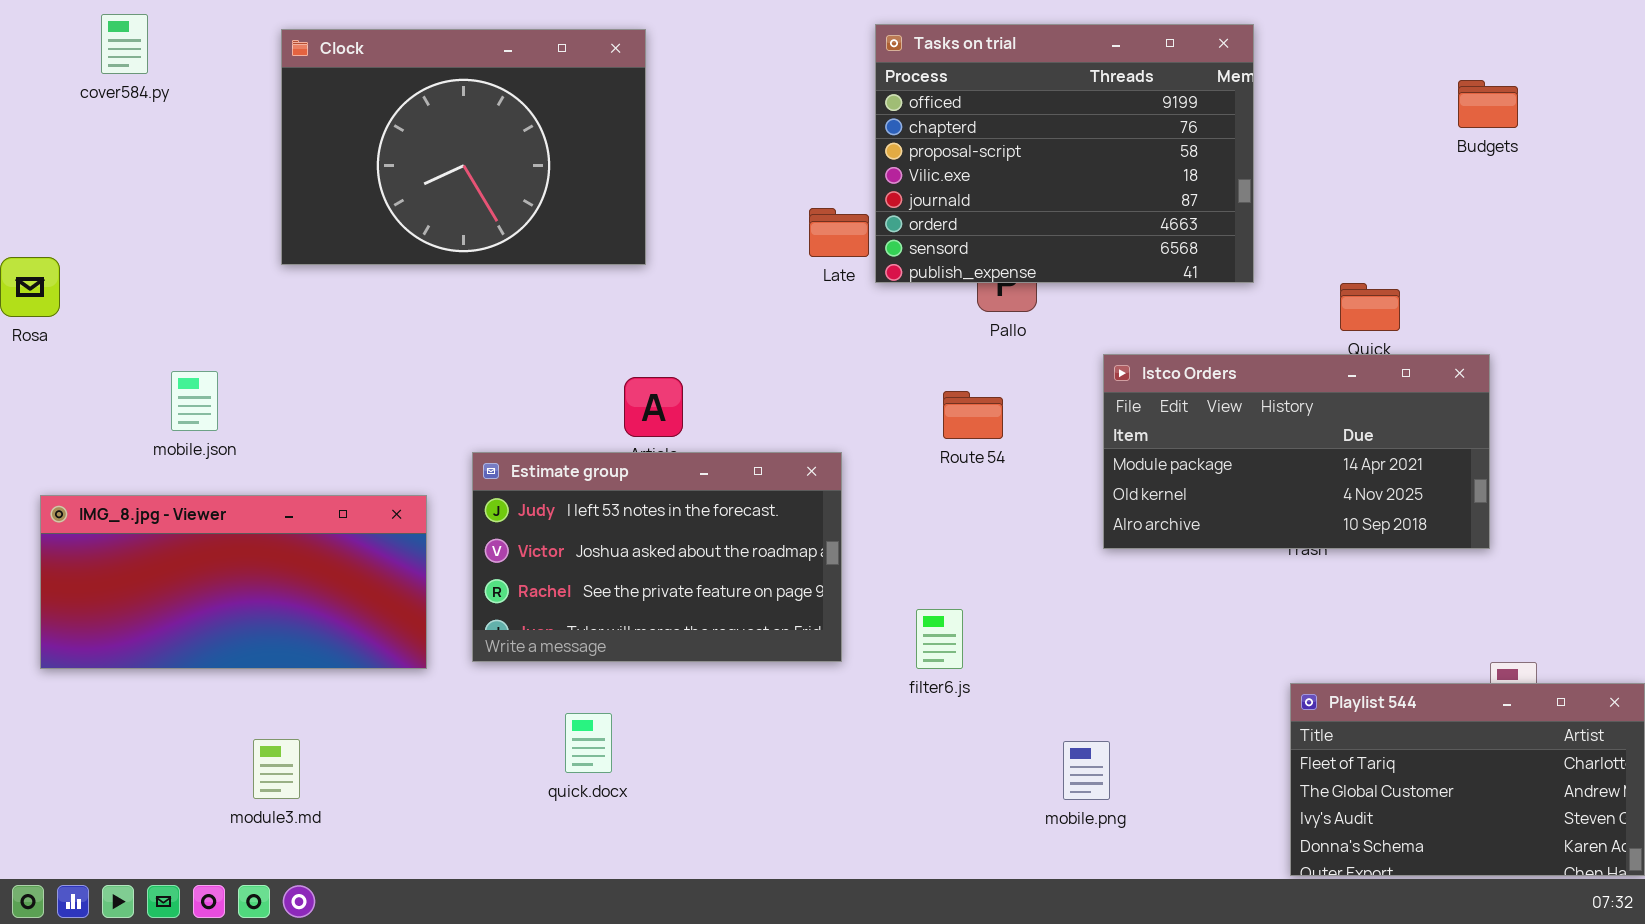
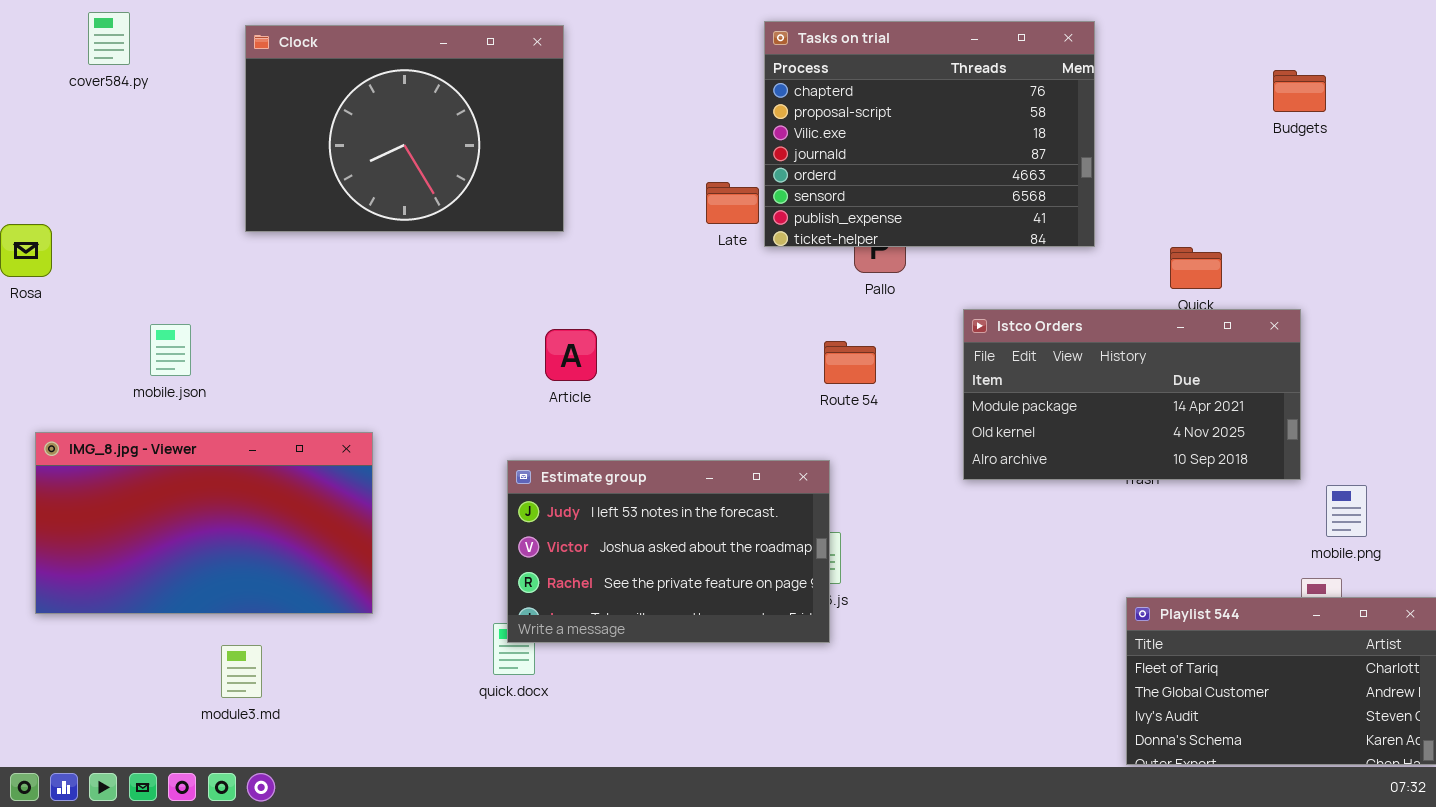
Tasks on trial: [875,24,1254,283] -> [764,21,1095,247], scrolled down 1 row
Estimate group: [472,452,842,662] -> [507,460,830,643], moved
IMG_8.jpg - Viewer: [40,495,427,669] -> [35,432,373,614], resized
mobile.png: [1063,741,1110,800] -> [1326,485,1367,537], moved

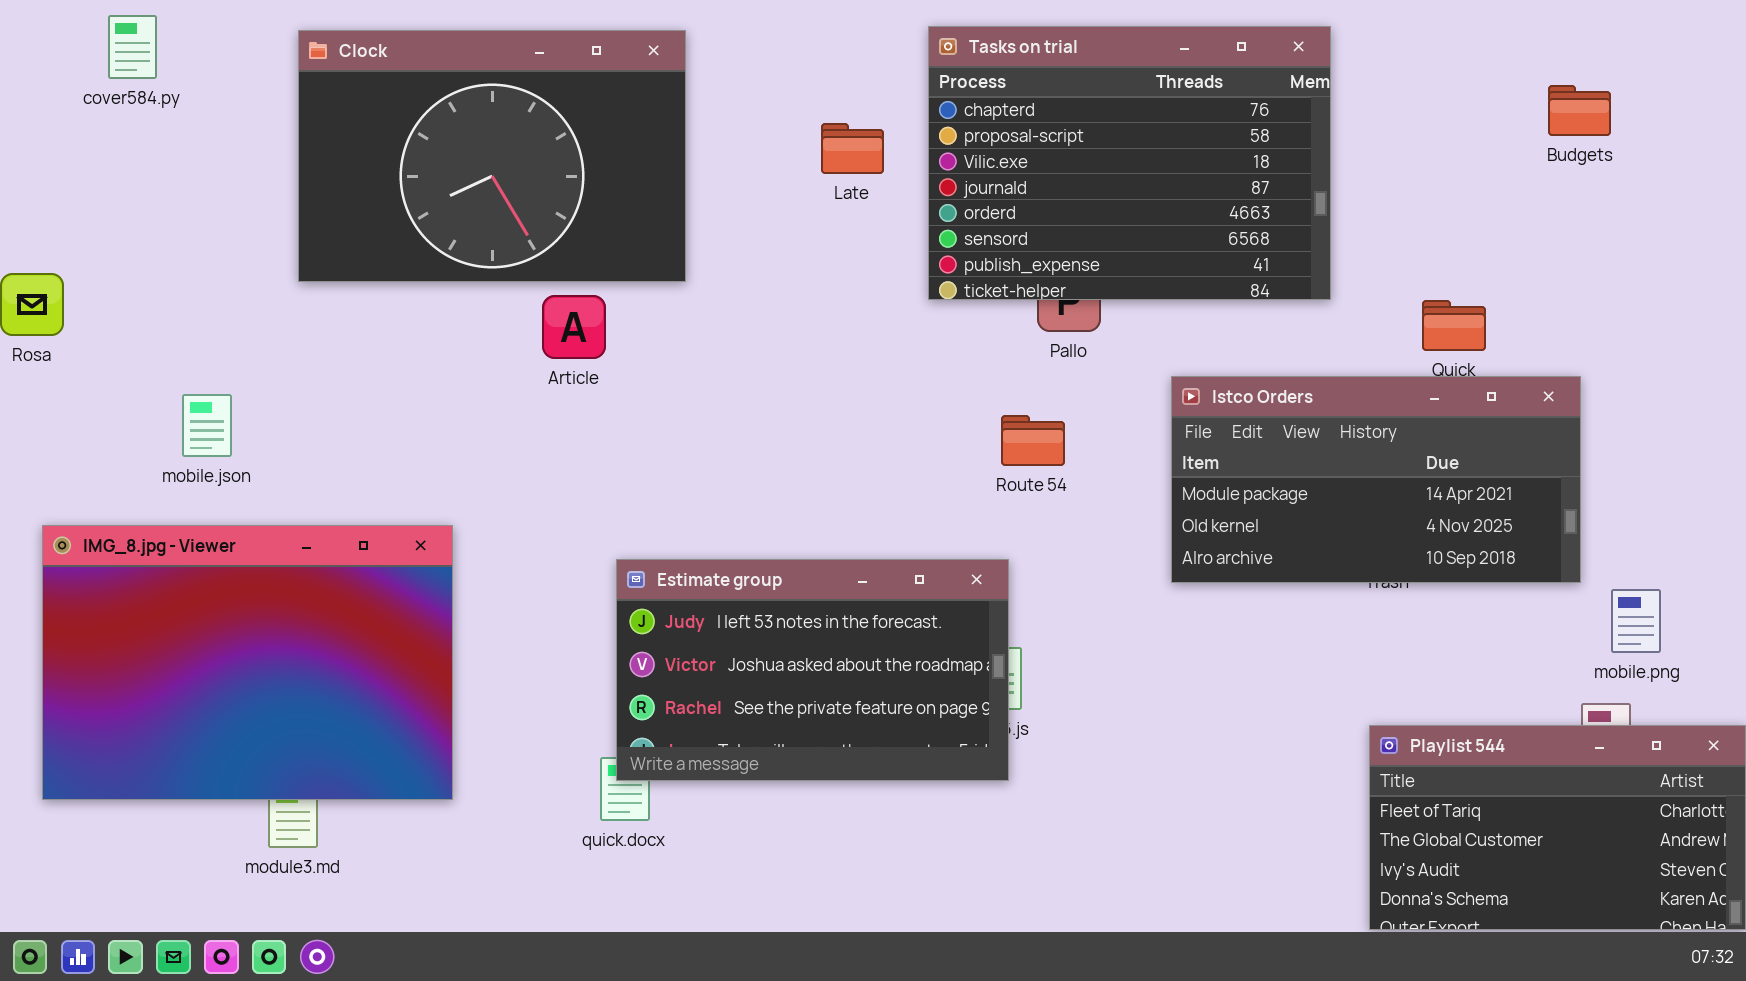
Late: [706,182,759,224] -> [821,123,884,174], moved
Article: [545,329,597,381] -> [542,295,606,359], moved
IMG_8.jpg - Viewer: [35,432,373,614] -> [42,525,453,800], resized

